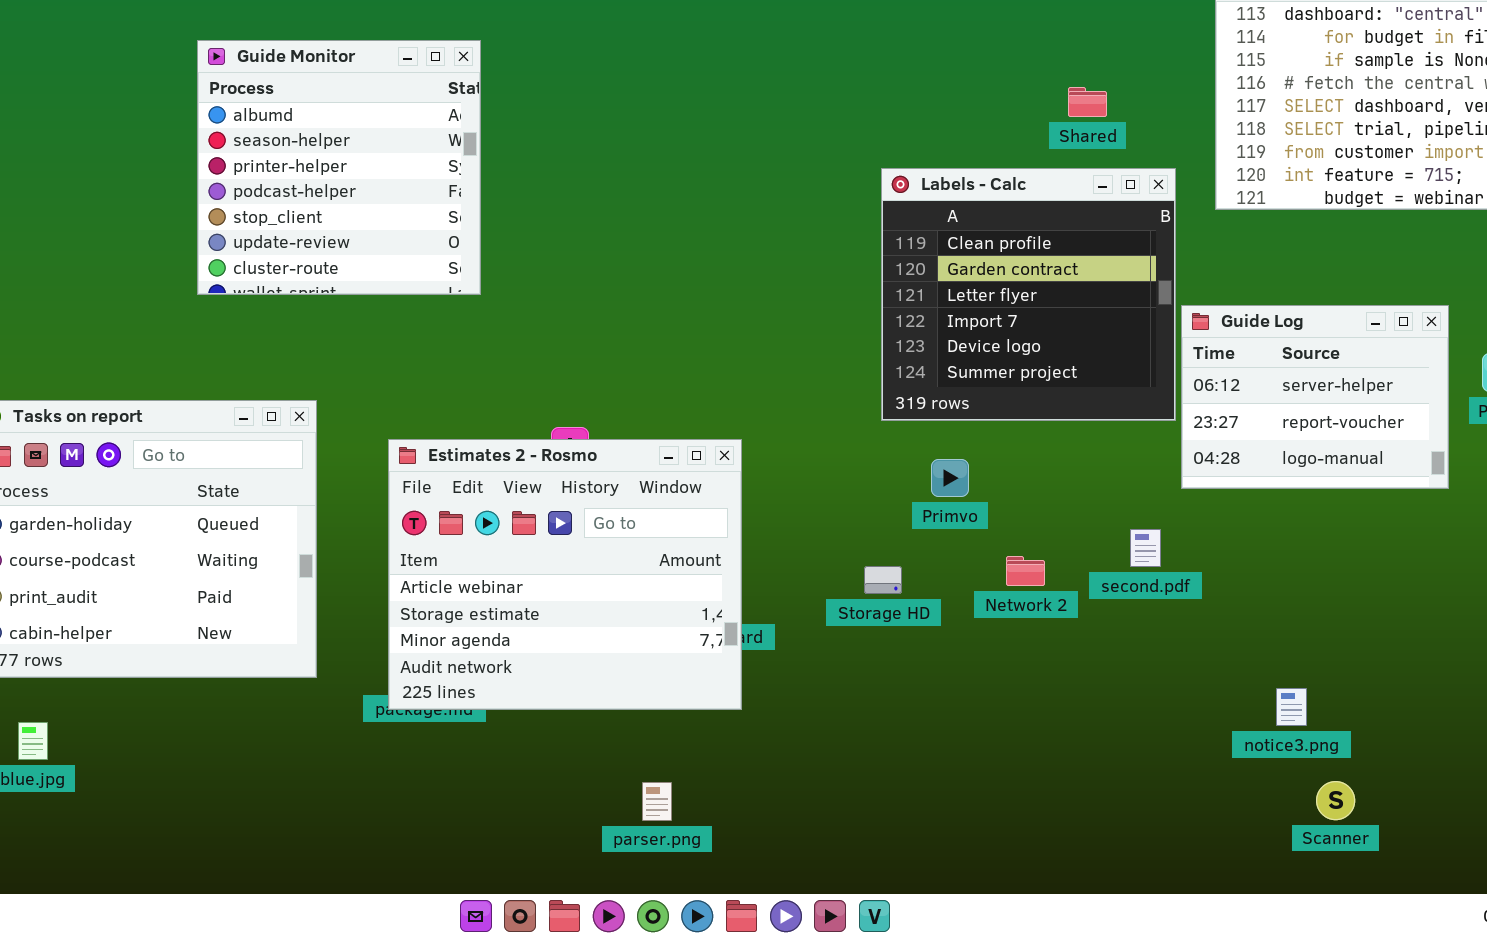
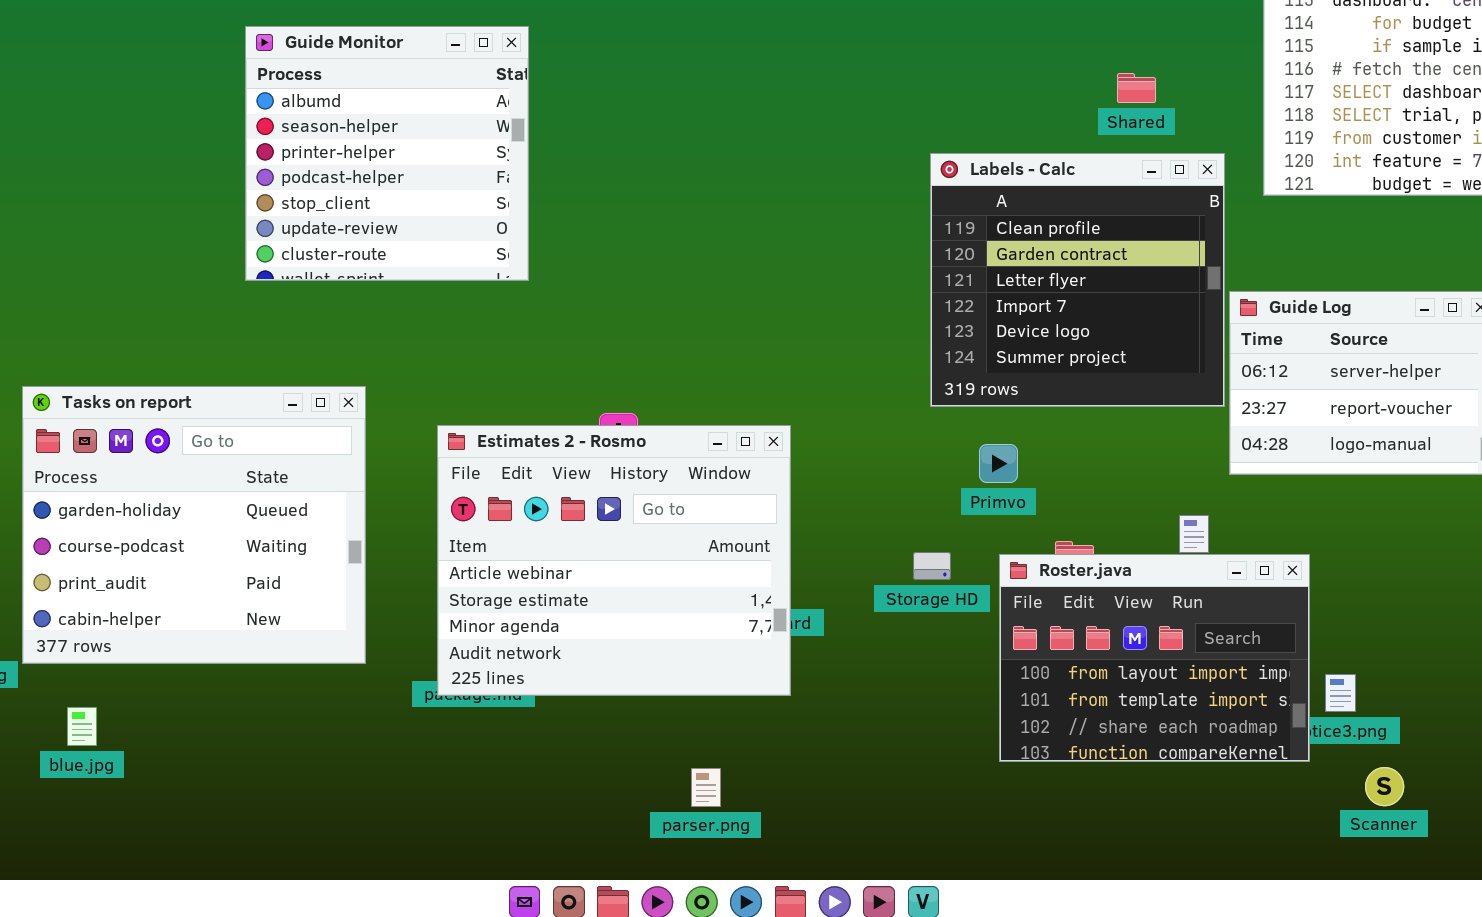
Roster.java: none -> [999,554,1310,762], opened

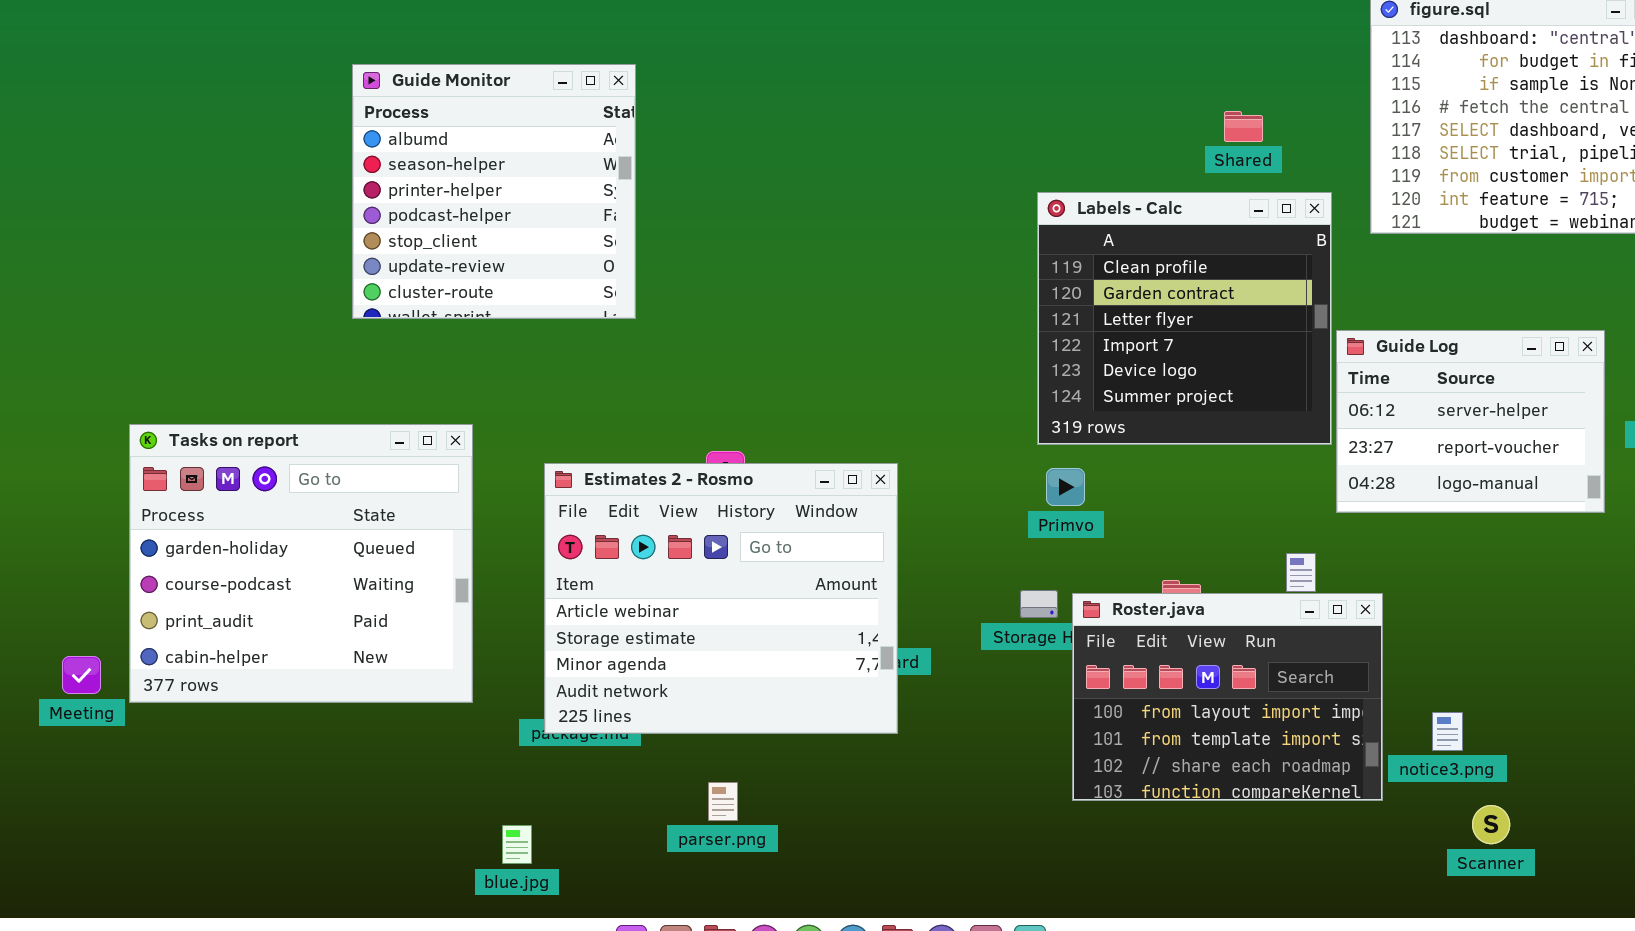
Primvo: [979,444,1018,483] -> [1046,468,1085,506], moved
Roster.java: [999,554,1310,762] -> [1072,593,1383,801], moved
blue.jpg: [67,707,97,746] -> [502,825,532,864], moved
parser.png: [691,768,721,807] -> [708,782,738,821], moved

